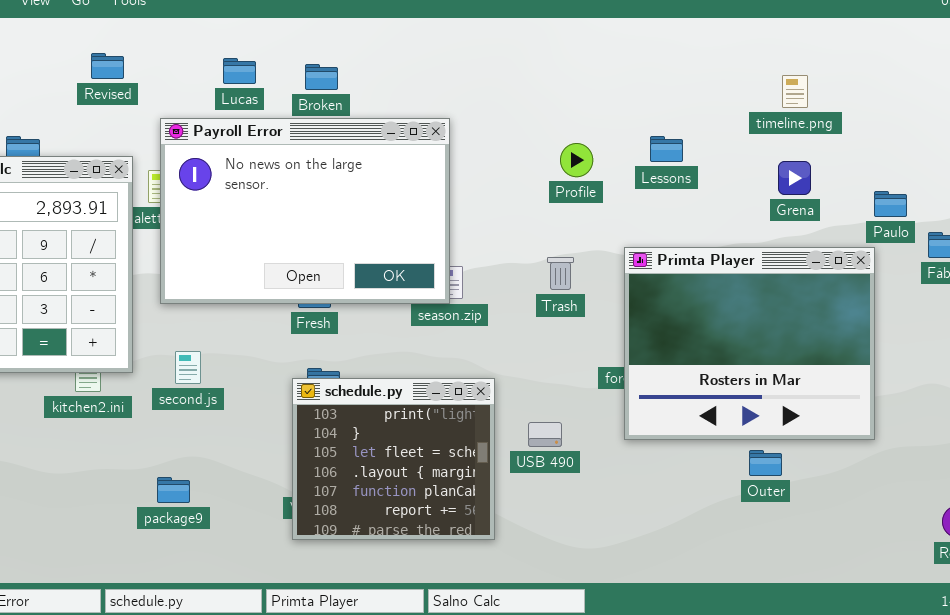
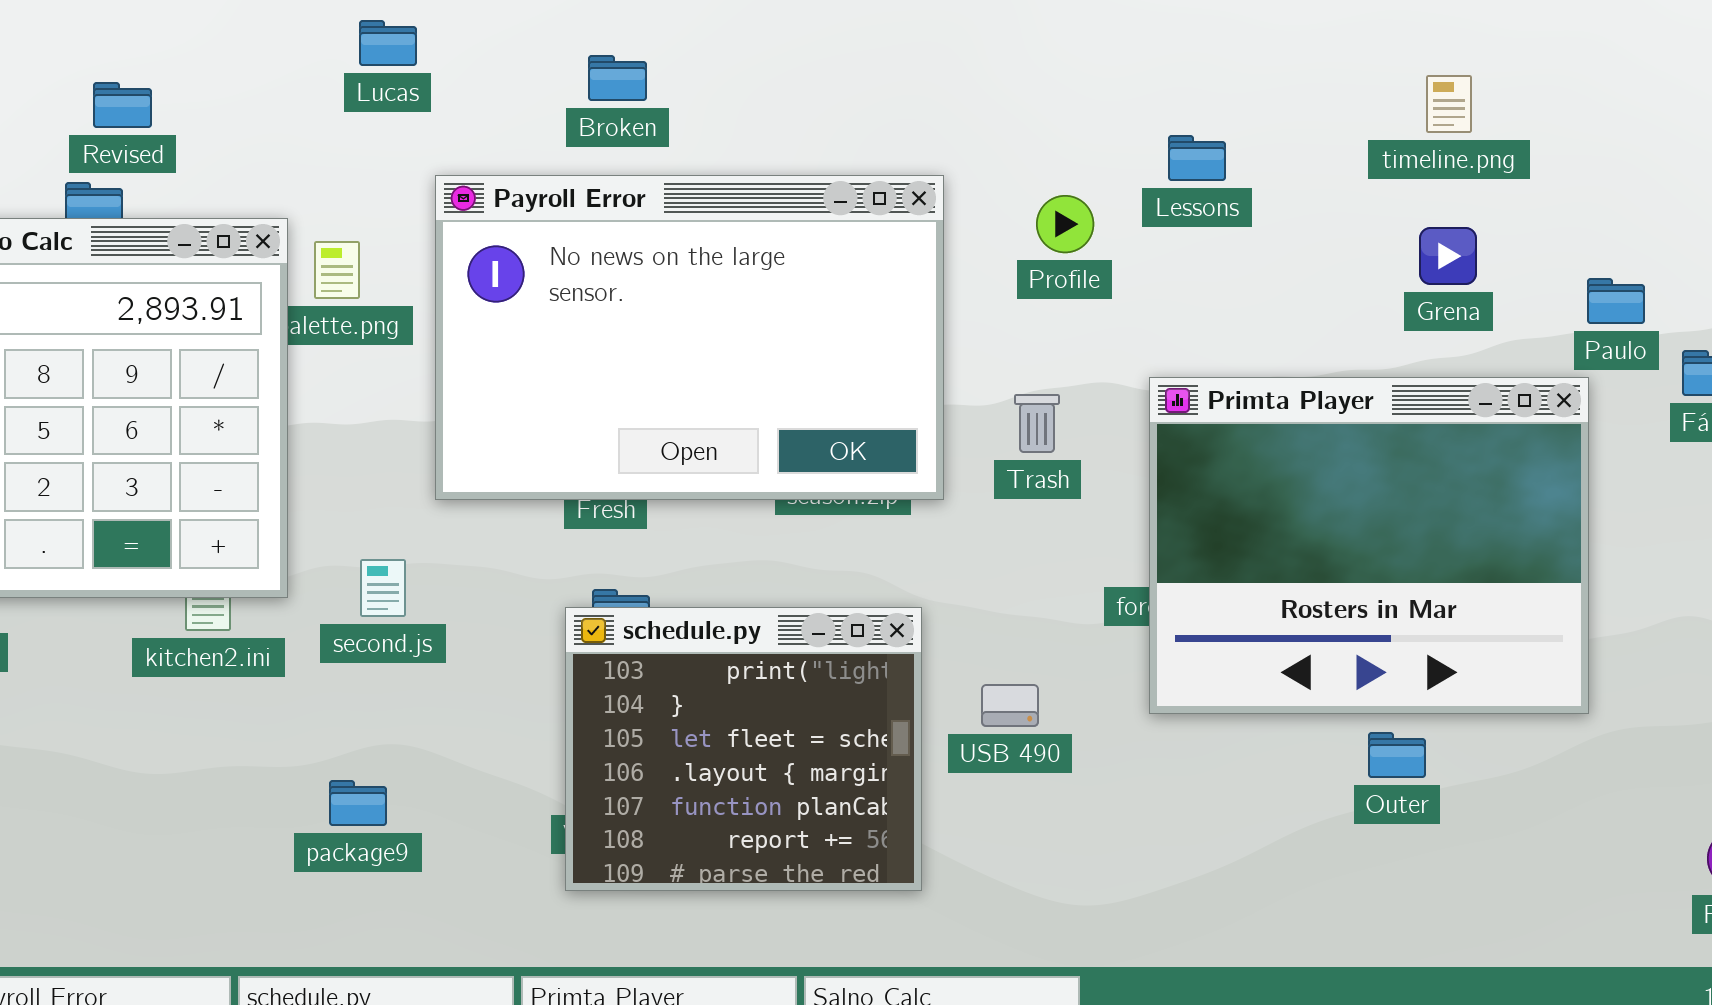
Revised: [91,53,124,79] -> [93,82,152,128], moved
Lucas: [223,58,256,84] -> [359,20,417,66], moved
Payroll Error: [160,118,450,304] -> [435,175,944,500], moved
Lessons: [650,136,683,162] -> [1168,135,1226,181], moved

